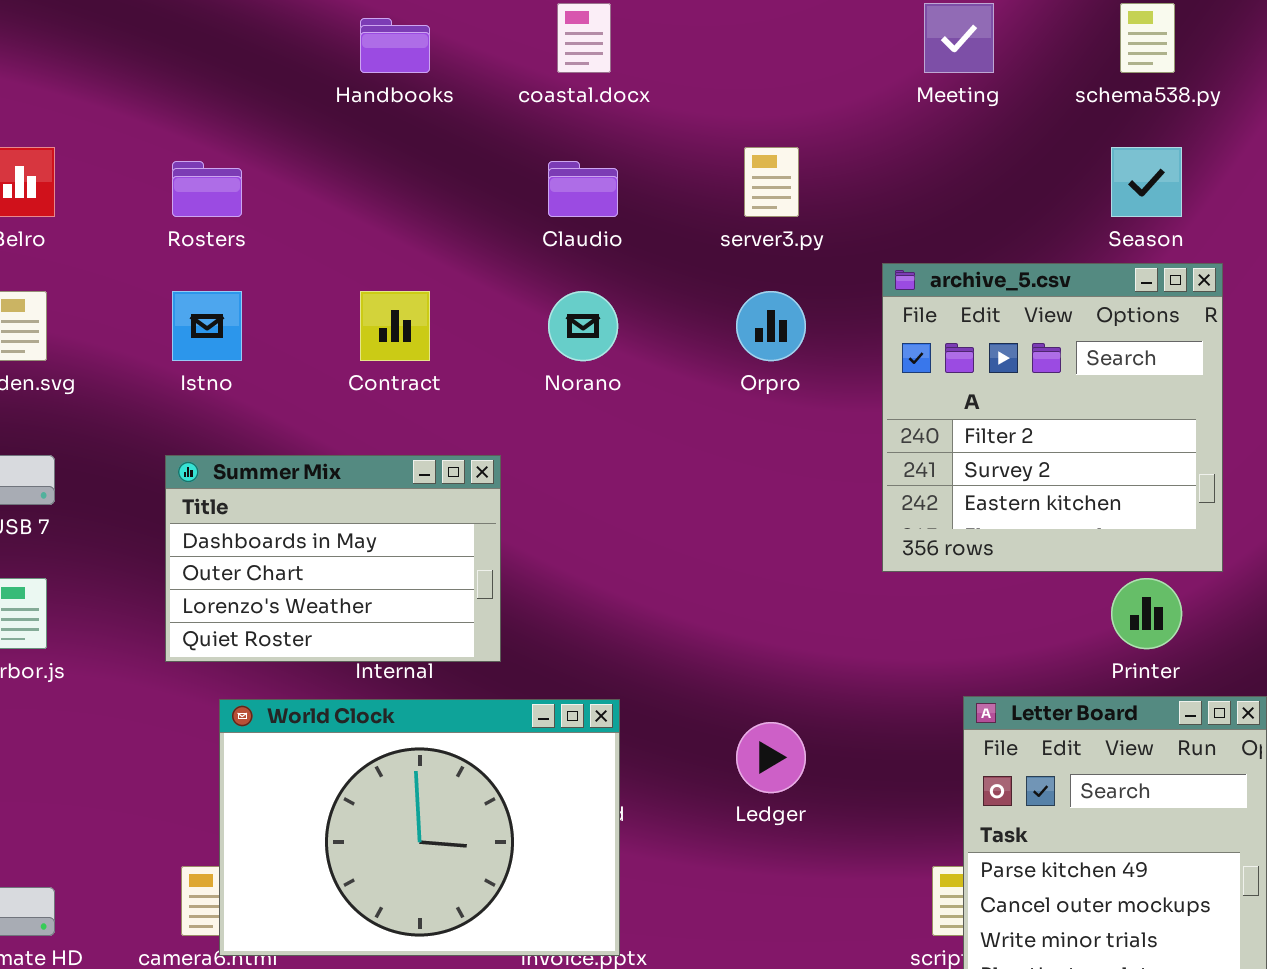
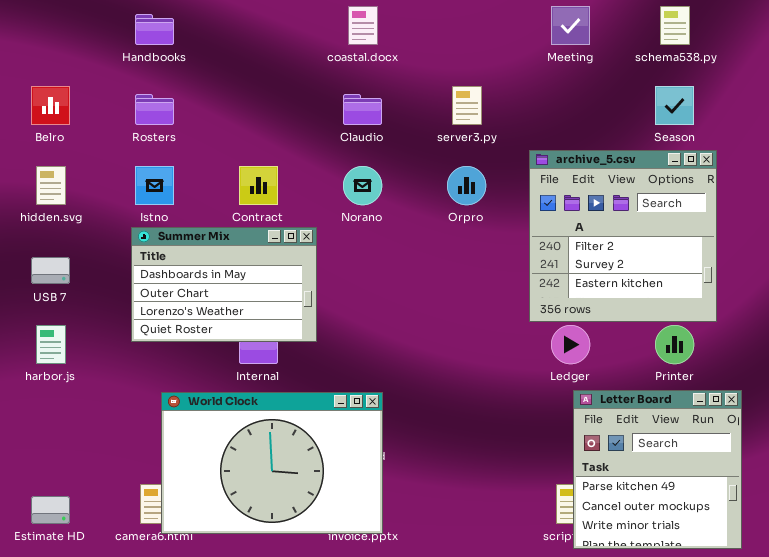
Handbooks: [360,18,430,73] -> [135,14,174,45], moved
Summer Mix: [165,455,501,662] -> [131,227,317,342], moved
Ledger: [736,722,806,793] -> [551,325,590,364], moved

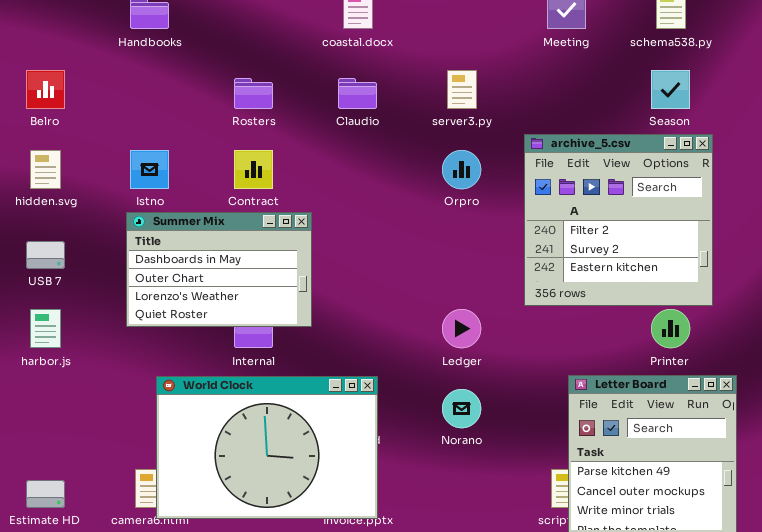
Rosters: [135,94,174,125] -> [234,78,273,109], moved
Norano: [343,166,382,205] -> [442,389,481,428], moved
Ledger: [551,325,590,364] -> [442,309,481,348], moved

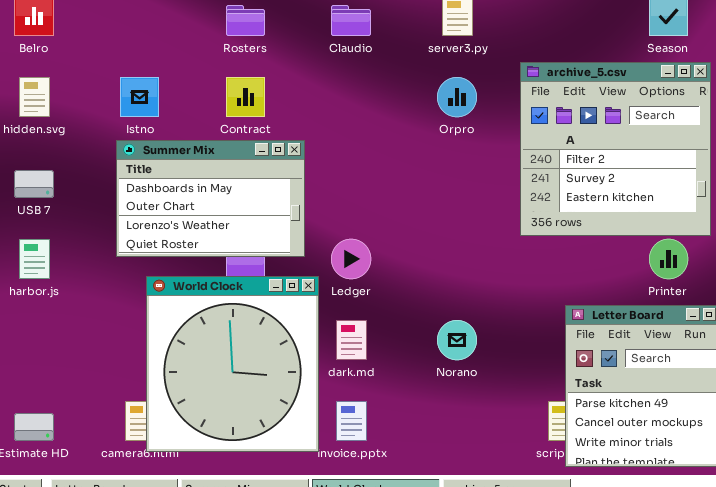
Ledger: [442,309,481,348] -> [331,239,371,279], moved
World Clock: [156,376,378,519] -> [146,276,319,452], resized

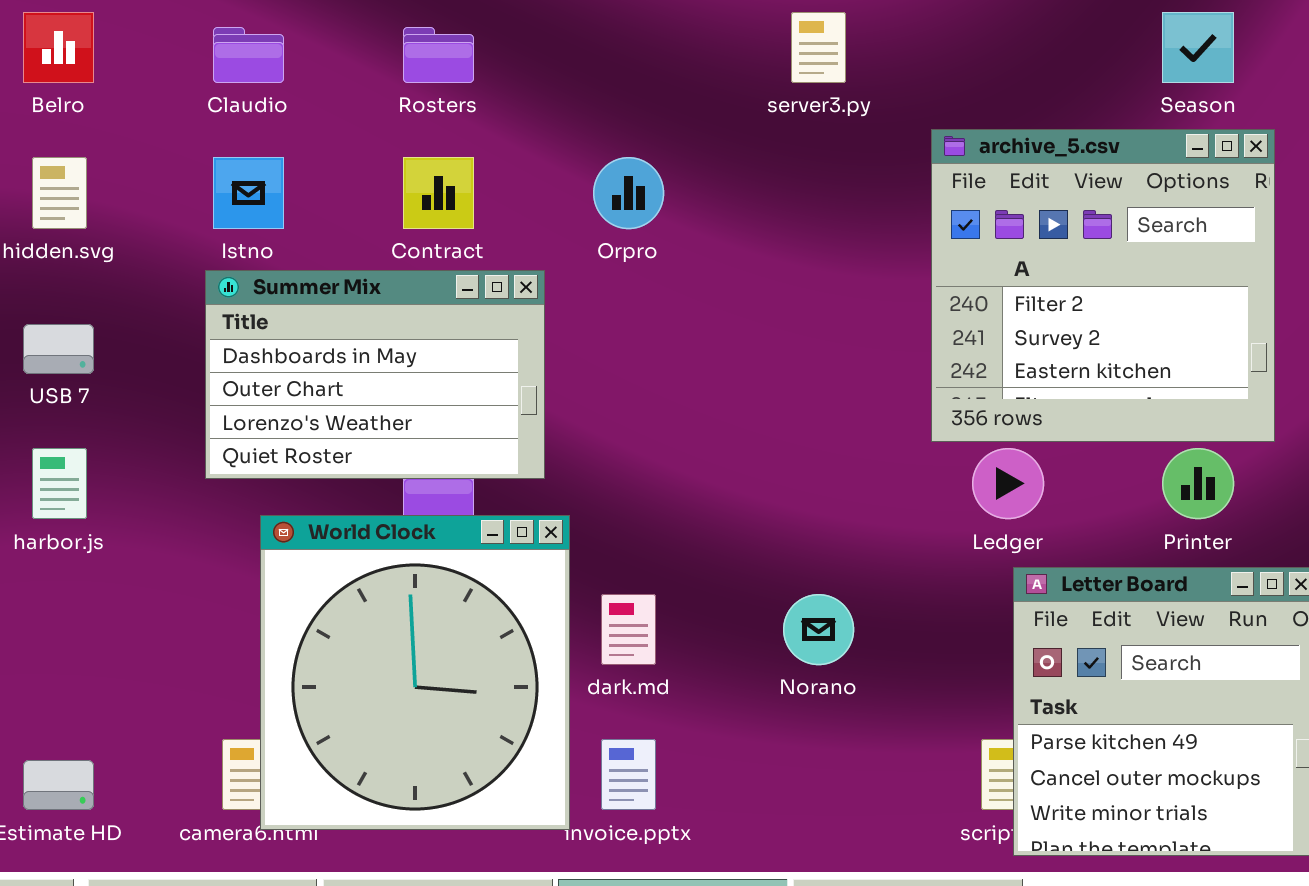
Claudio: [331,5,371,36] -> [213,27,284,83], moved
Orpro: [437,77,477,117] -> [593,157,664,229], moved
Ledger: [331,239,371,279] -> [972,448,1044,519], moved

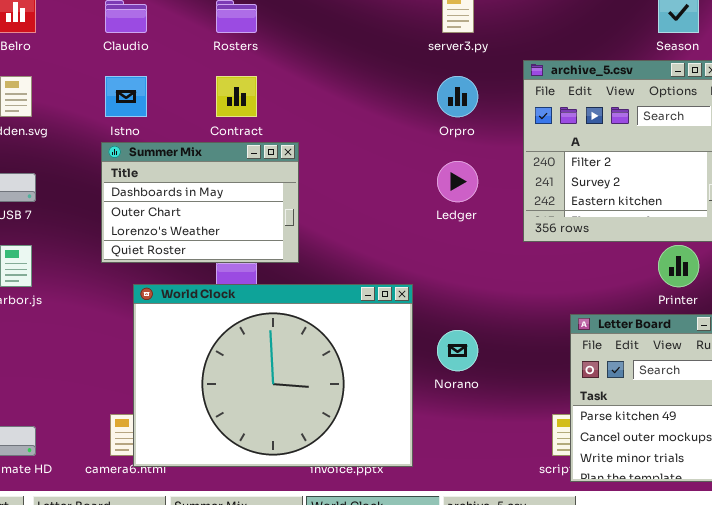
Orpro: [593,157,664,229] -> [437,76,478,117], moved
Ledger: [972,448,1044,519] -> [437,161,478,202], moved
World Clock: [260,515,570,830] -> [133,284,413,467], resized

